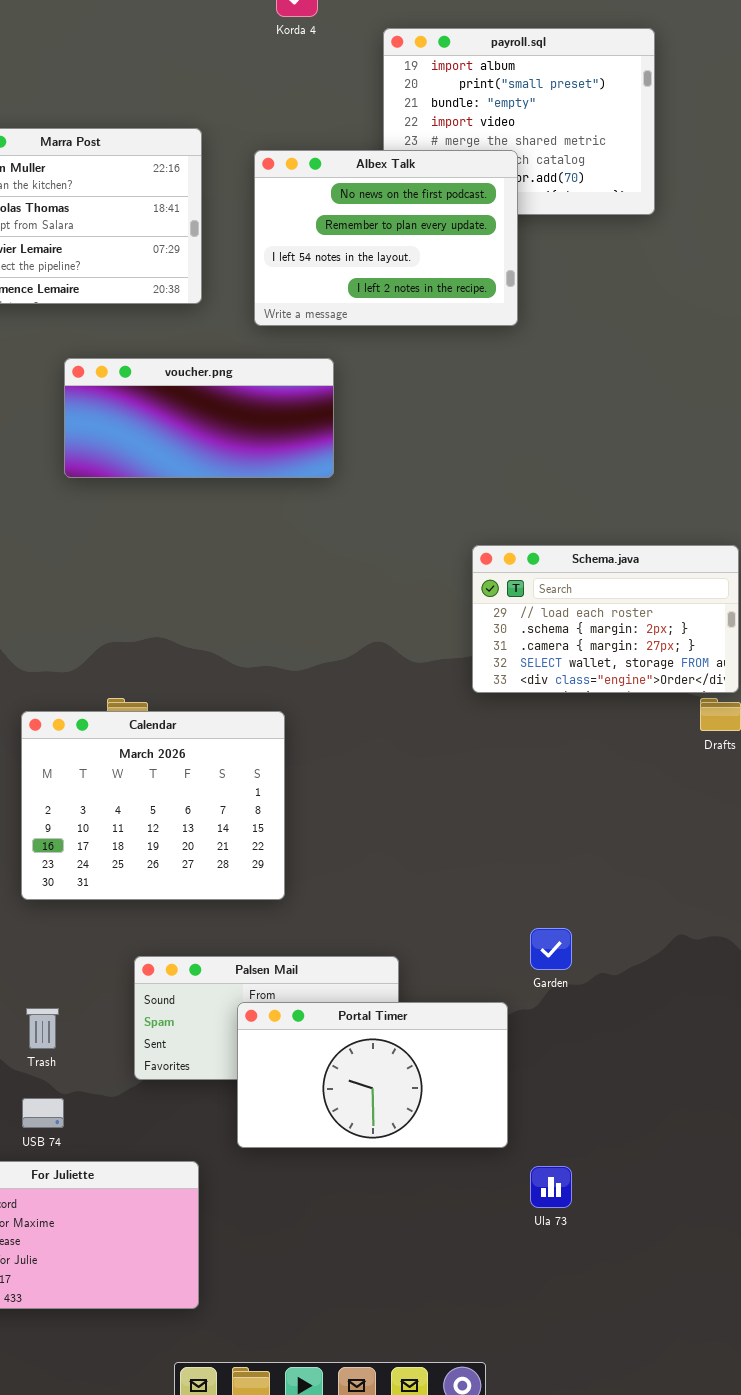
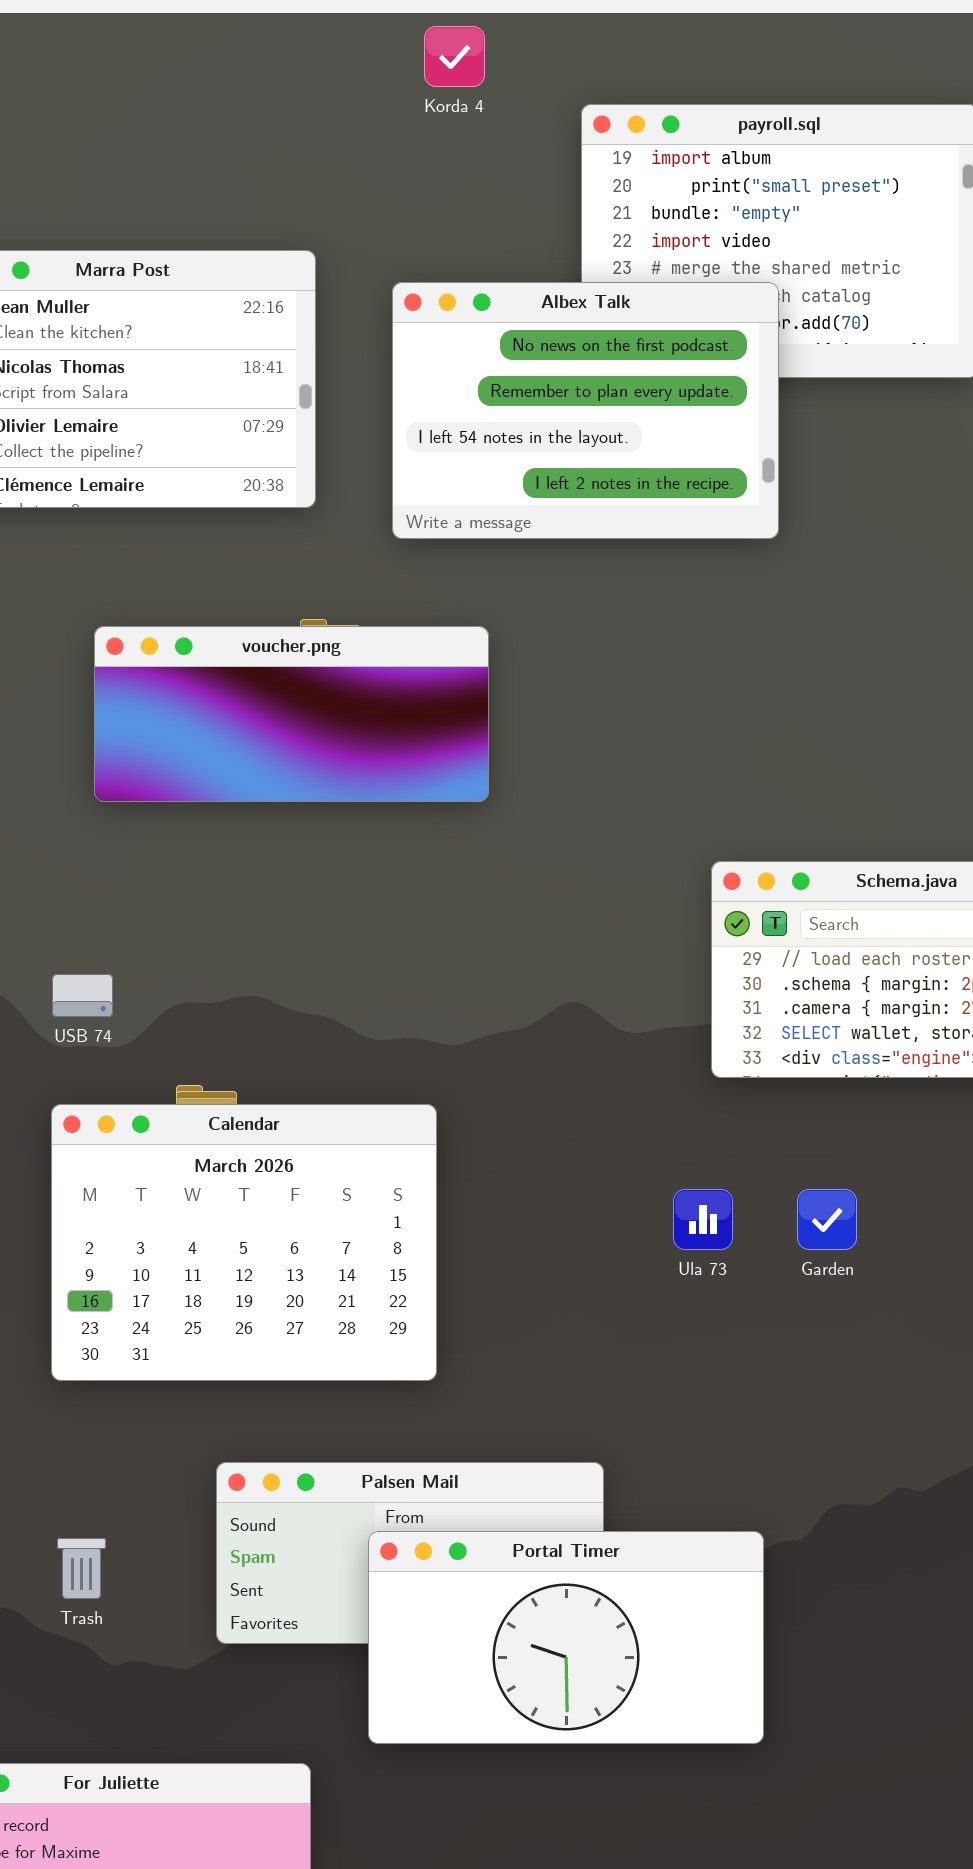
voucher.png: [64,358,334,478] -> [94,626,489,802], moved
Garden: [530,928,572,970] -> [797,1189,857,1250], moved
USB 74: [22,1098,64,1128] -> [52,974,113,1017], moved
Ula 73: [530,1166,572,1208] -> [673,1189,733,1250], moved

